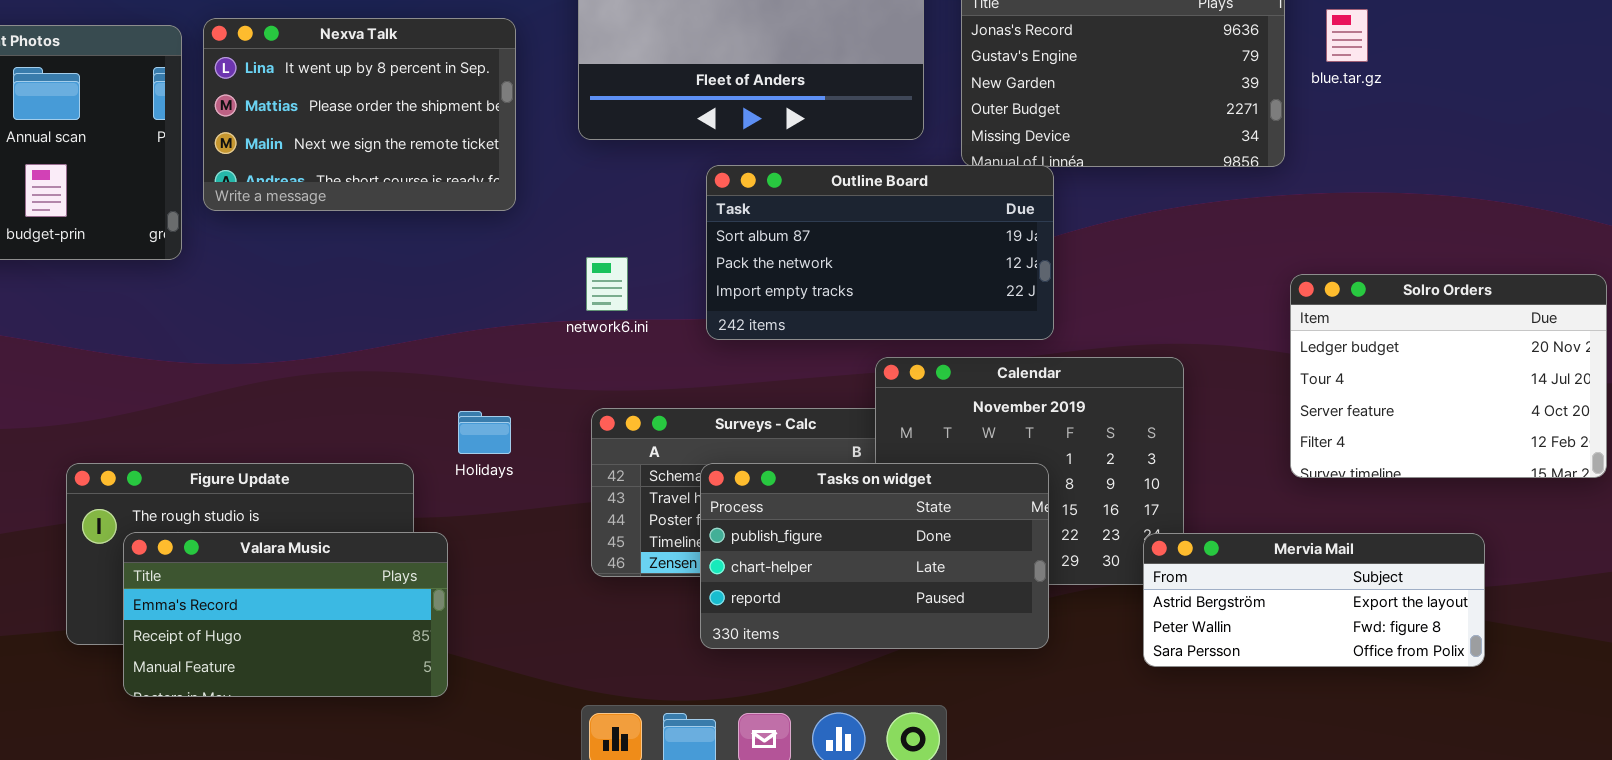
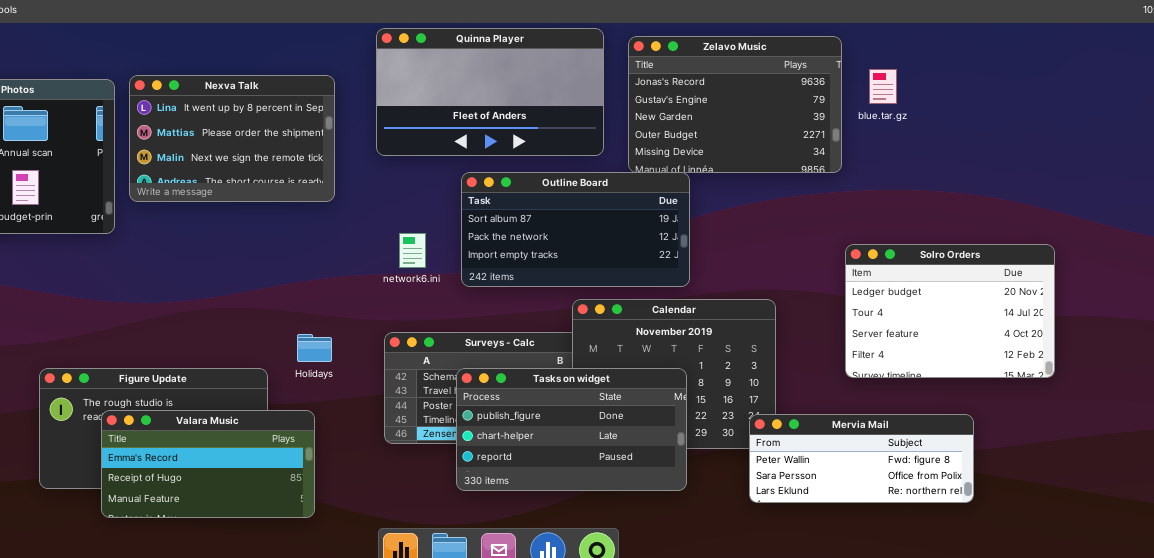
network6.ini: [586,257,628,311] -> [399,233,426,268], moved
Valara Music: [123,532,448,697] -> [101,410,315,518], moved
Mervia Mail: [1143,533,1485,667] -> [749,414,974,503], scrolled down 1 row

